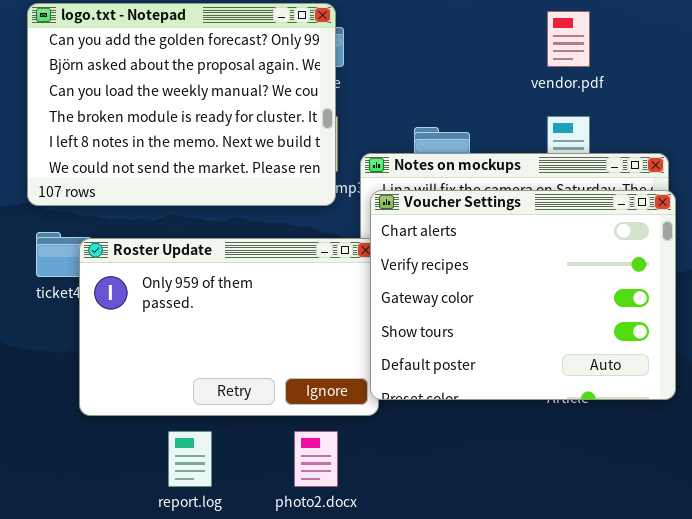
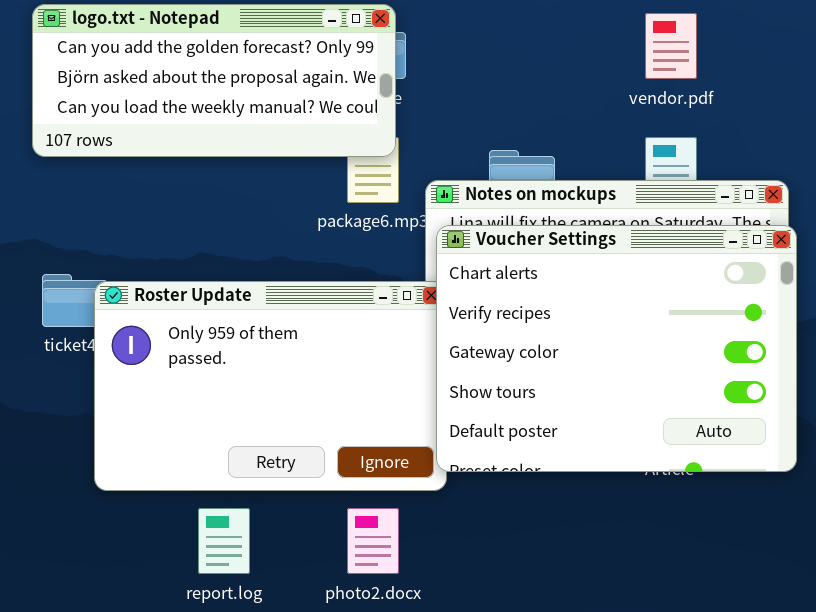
logo.txt - Notepad: [27,3,336,206] -> [32,4,396,157], resized

